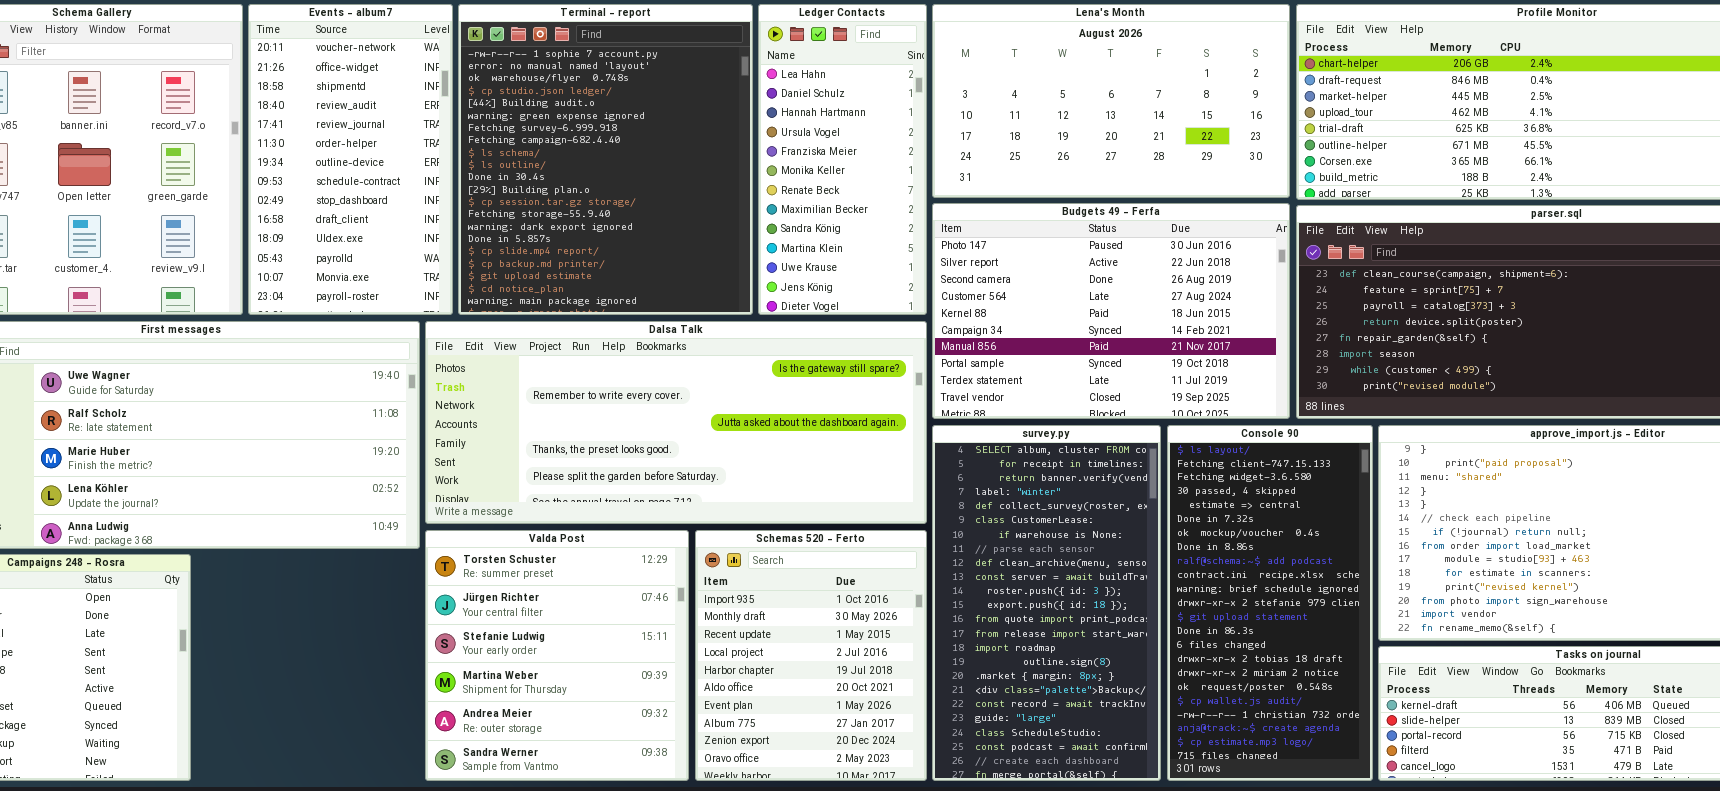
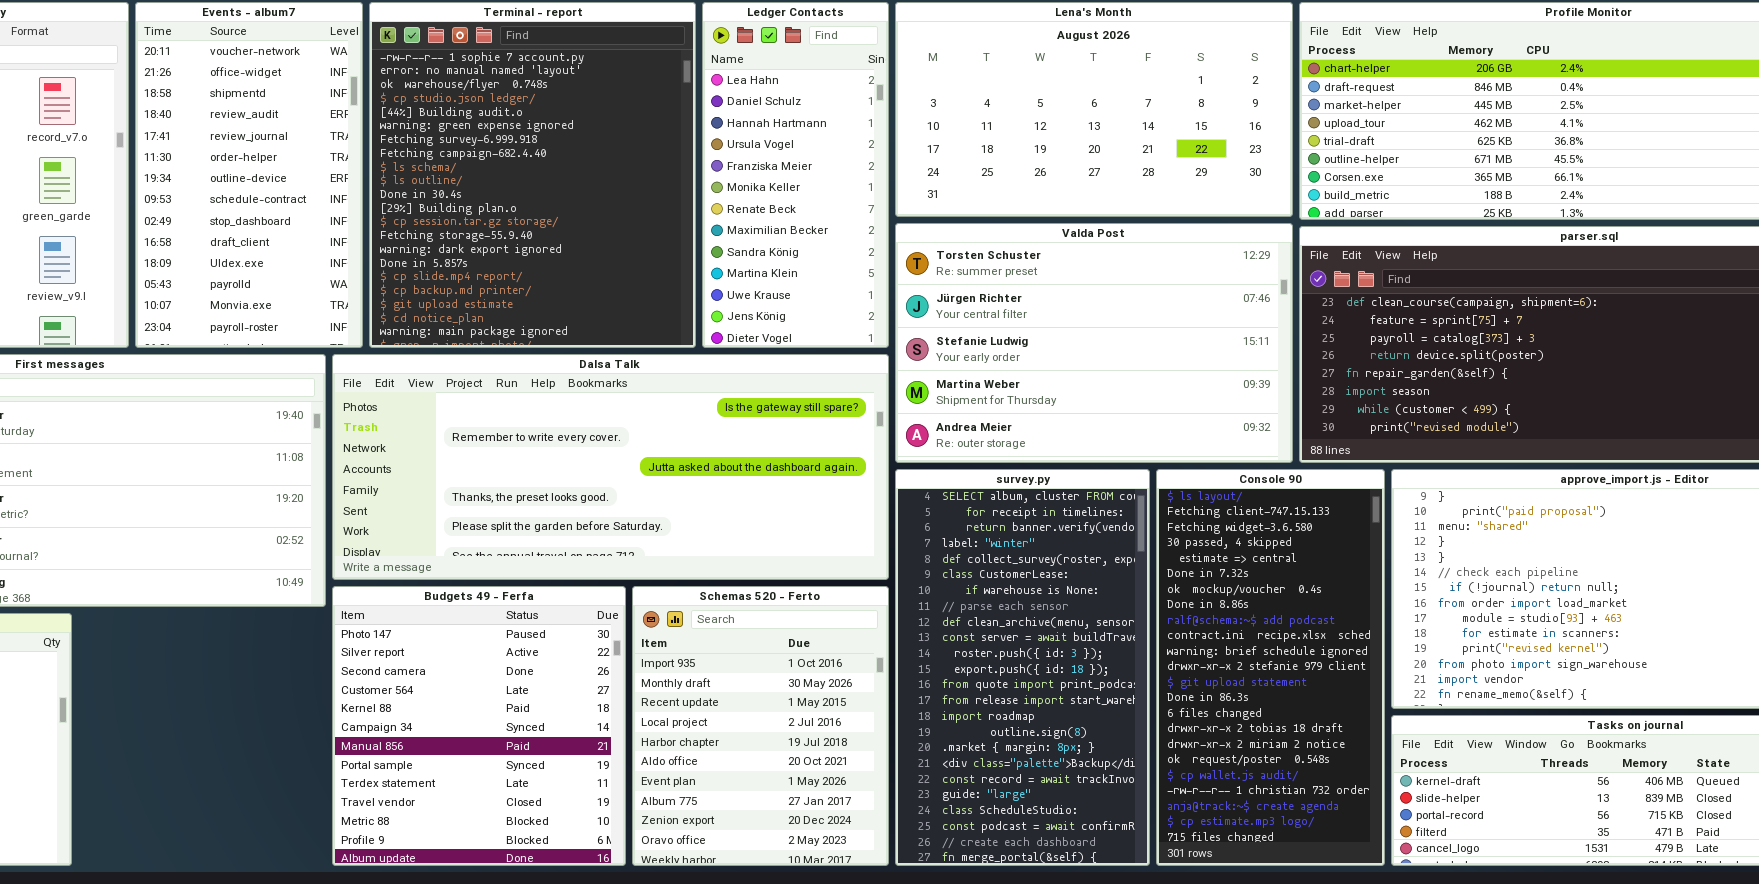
Budgets 49 - Ferfa: [932,203,1290,419] -> [332,586,626,866], moved, resized
Valda Post: [425,530,689,781] -> [895,223,1293,463], moved, resized

